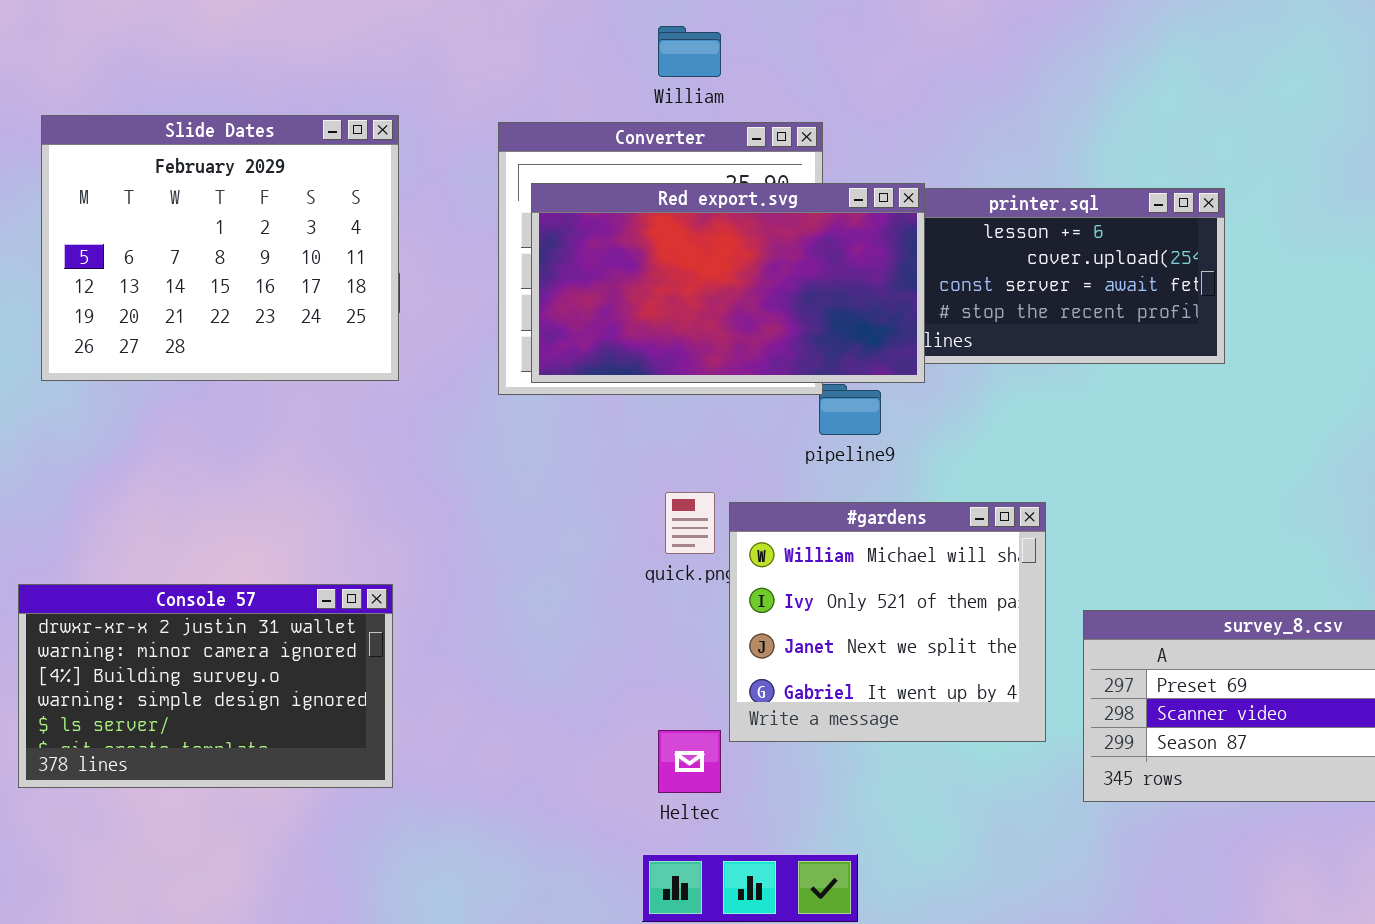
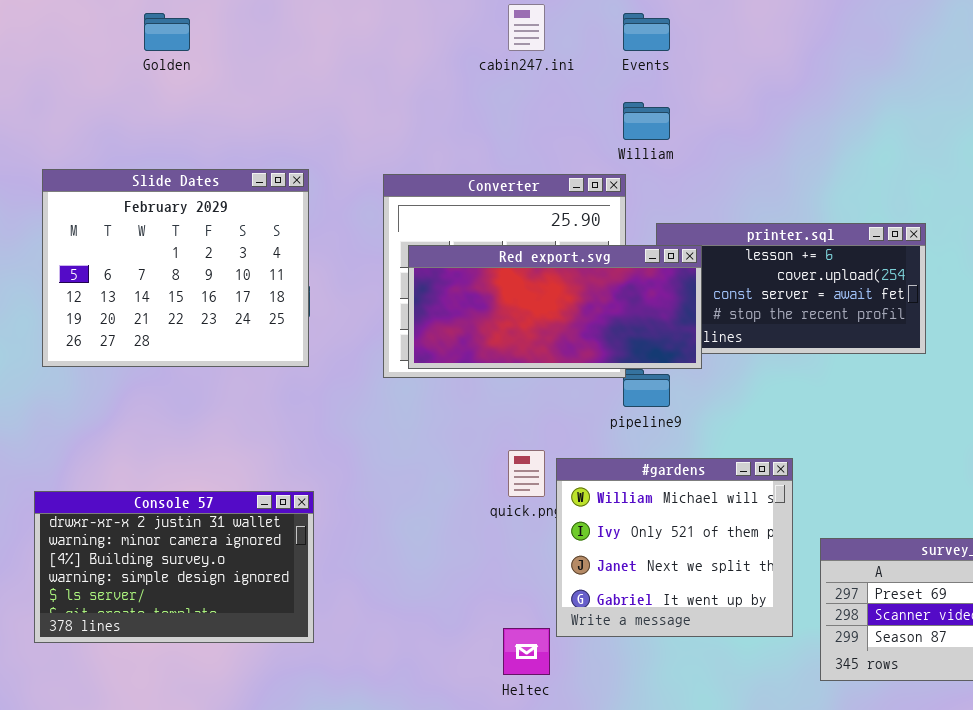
William: [658,26,721,77] -> [623,102,670,140], moved
Red export.svg: [531,183,925,383] -> [408,245,702,369], resized
Console 57: [18,584,393,788] -> [34,491,314,643], moved

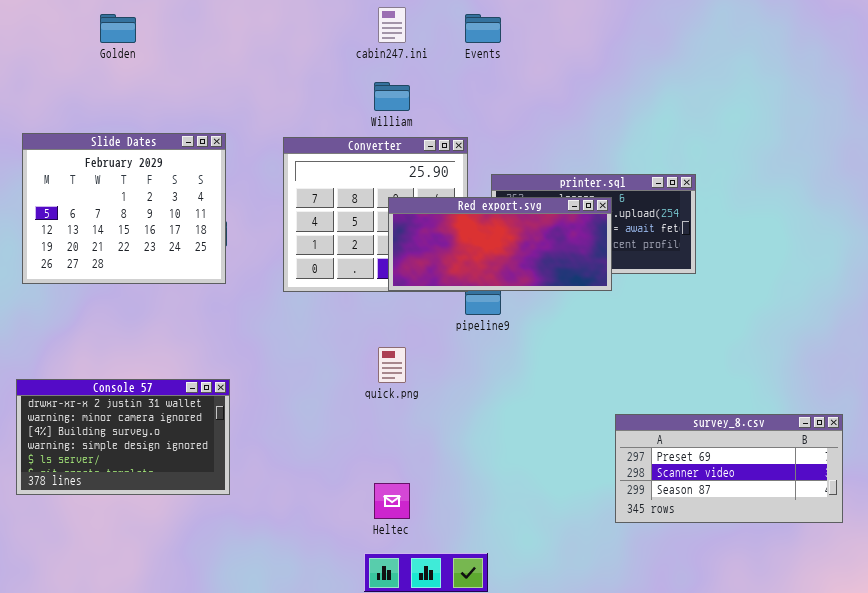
William: [623,102,670,140] -> [374,82,410,111], moved
Red export.svg: [408,245,702,369] -> [388,197,612,291], moved
#gardens: [556,458,793,637] -> none, closed

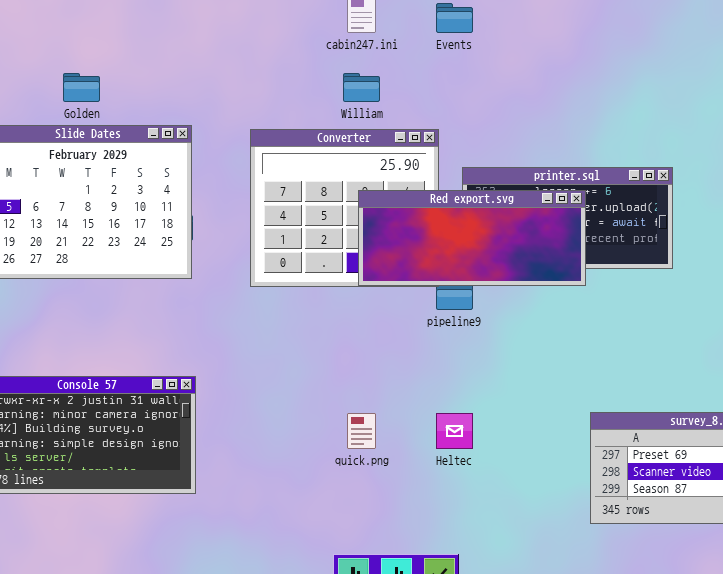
Golden: [100,14,136,43] -> [63,73,100,102], moved
quick.png: [378,347,406,383] -> [347,413,376,449], moved
Heltec: [374,483,410,519] -> [436,413,473,449], moved

